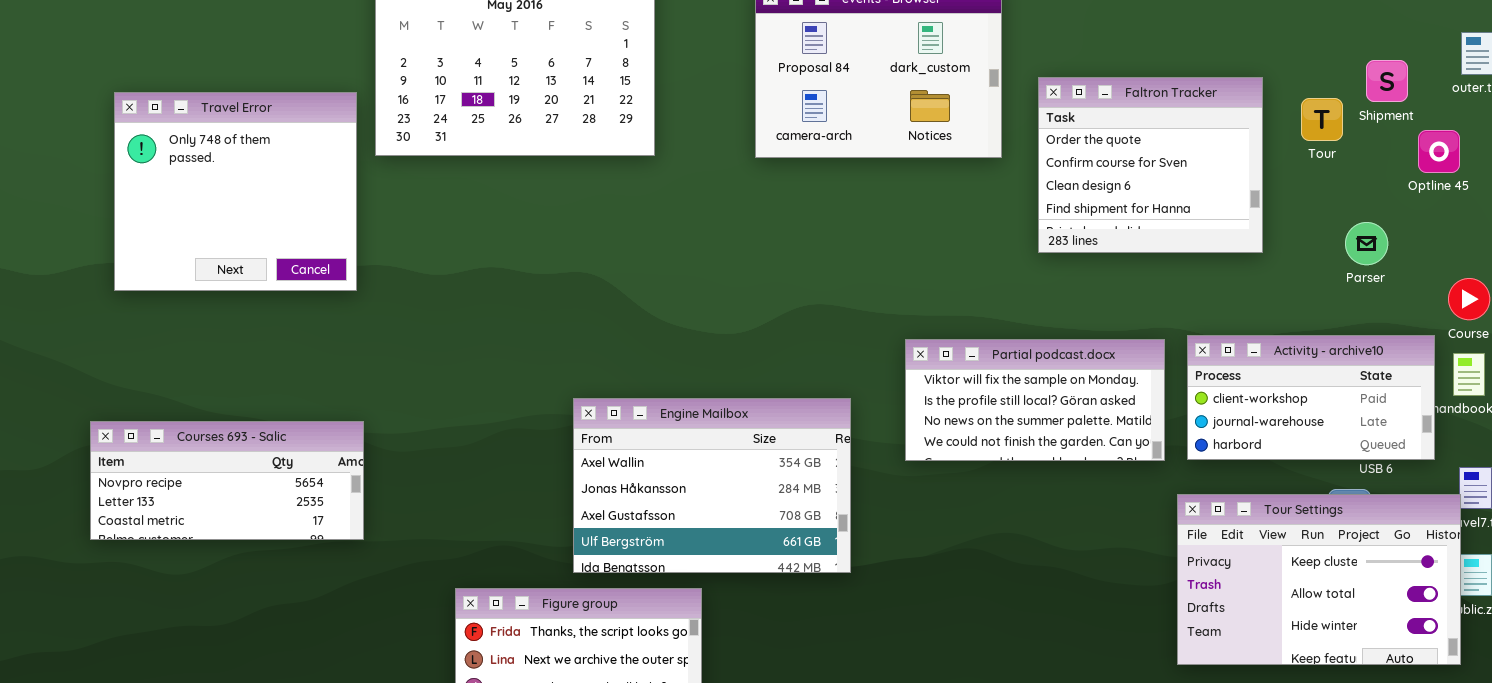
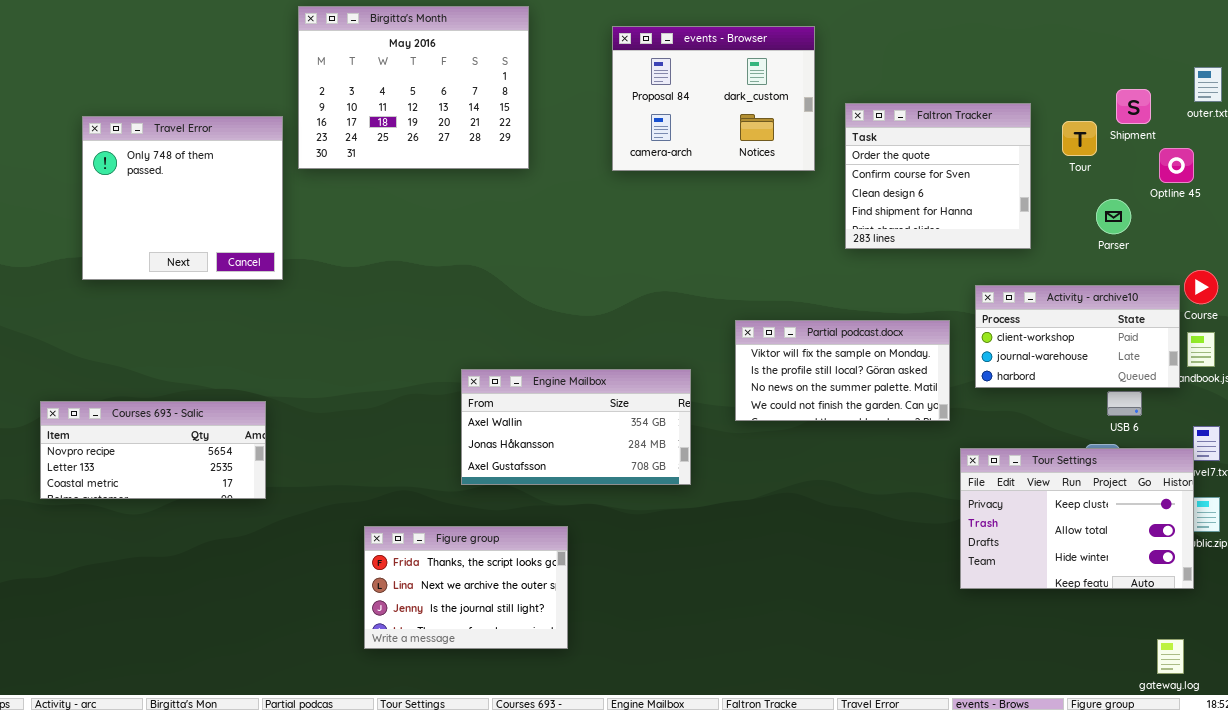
Parser: [1345,222,1388,265] -> [1096,199,1131,234], moved
Activity - archive10: [1187,335,1435,460] -> [975,285,1180,388], moved
Engine Mailbox: [573,398,851,573] -> [461,369,691,485], resized
Courses 693 - Salic: [90,421,364,540] -> [40,401,266,499], moved

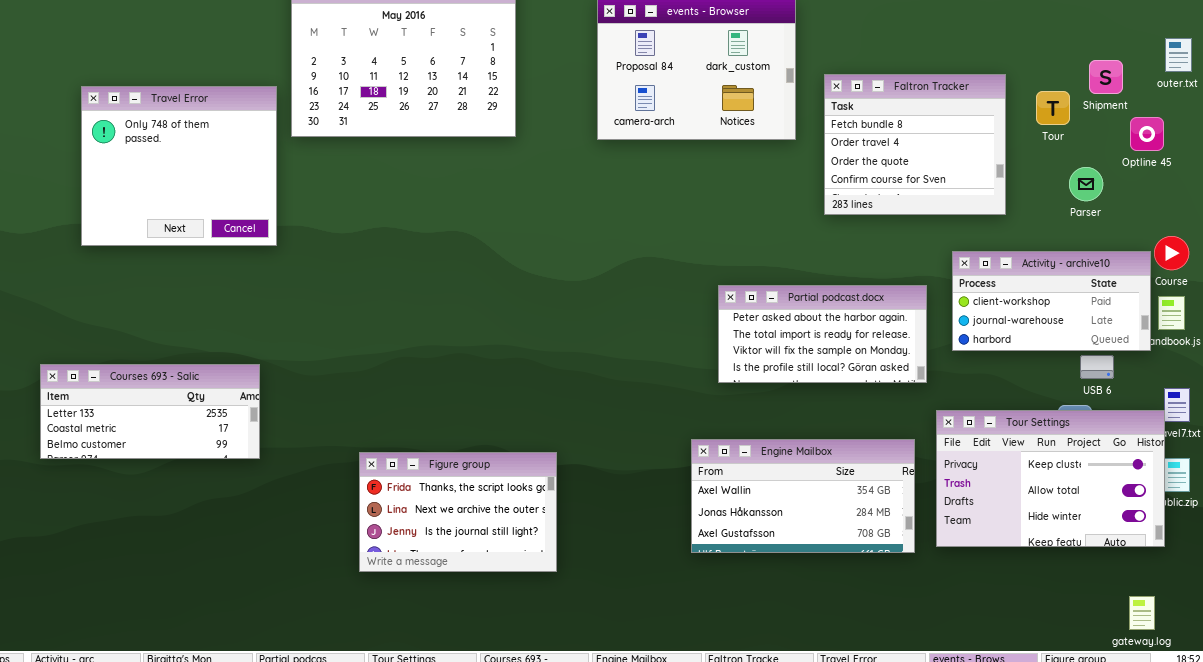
Faltron Tracker: [845,103,1031,249] -> [824,74,1006,215], scrolled up 2 rows
Partial podcast.docx: [735,320,950,421] -> [718,285,927,383], scrolled up 2 rows
Engine Mailbox: [461,369,691,485] -> [691,439,915,553], moved
Courses 693 - Salic: [40,401,266,499] -> [40,364,260,459], scrolled down 1 row
Figure group: [364,526,568,649] -> [359,452,557,572], moved

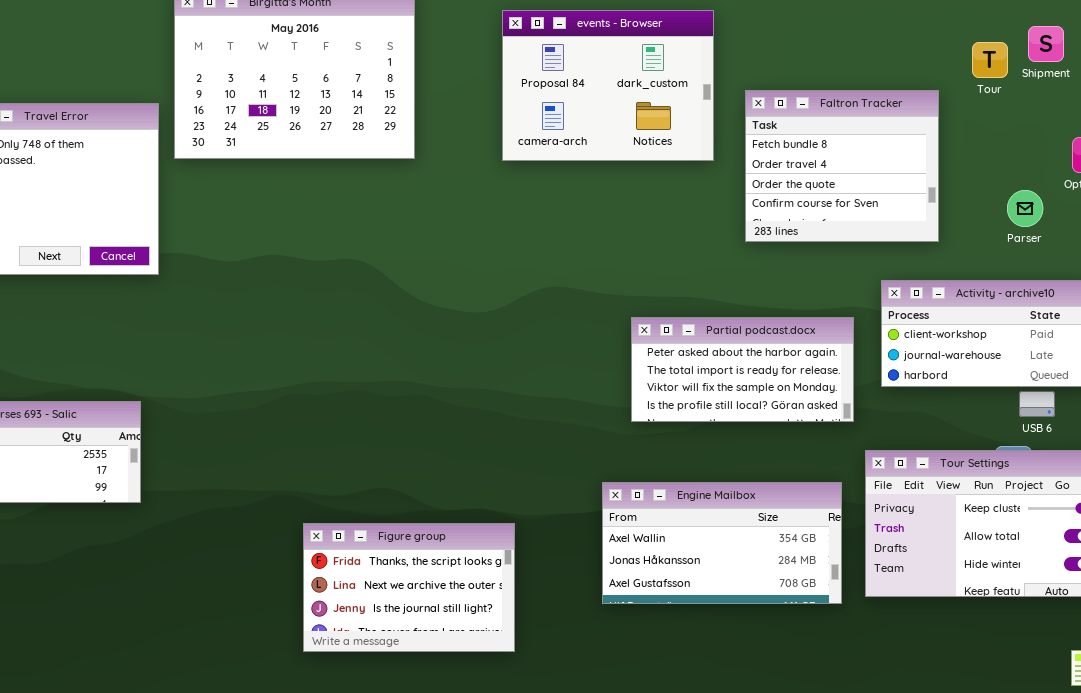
Shipment: [1089,60,1123,94] -> [1028,26,1064,62], moved
Tour: [1036,91,1070,125] -> [972,42,1008,78], moved
Figure group: [359,452,557,572] -> [303,523,515,652], moved

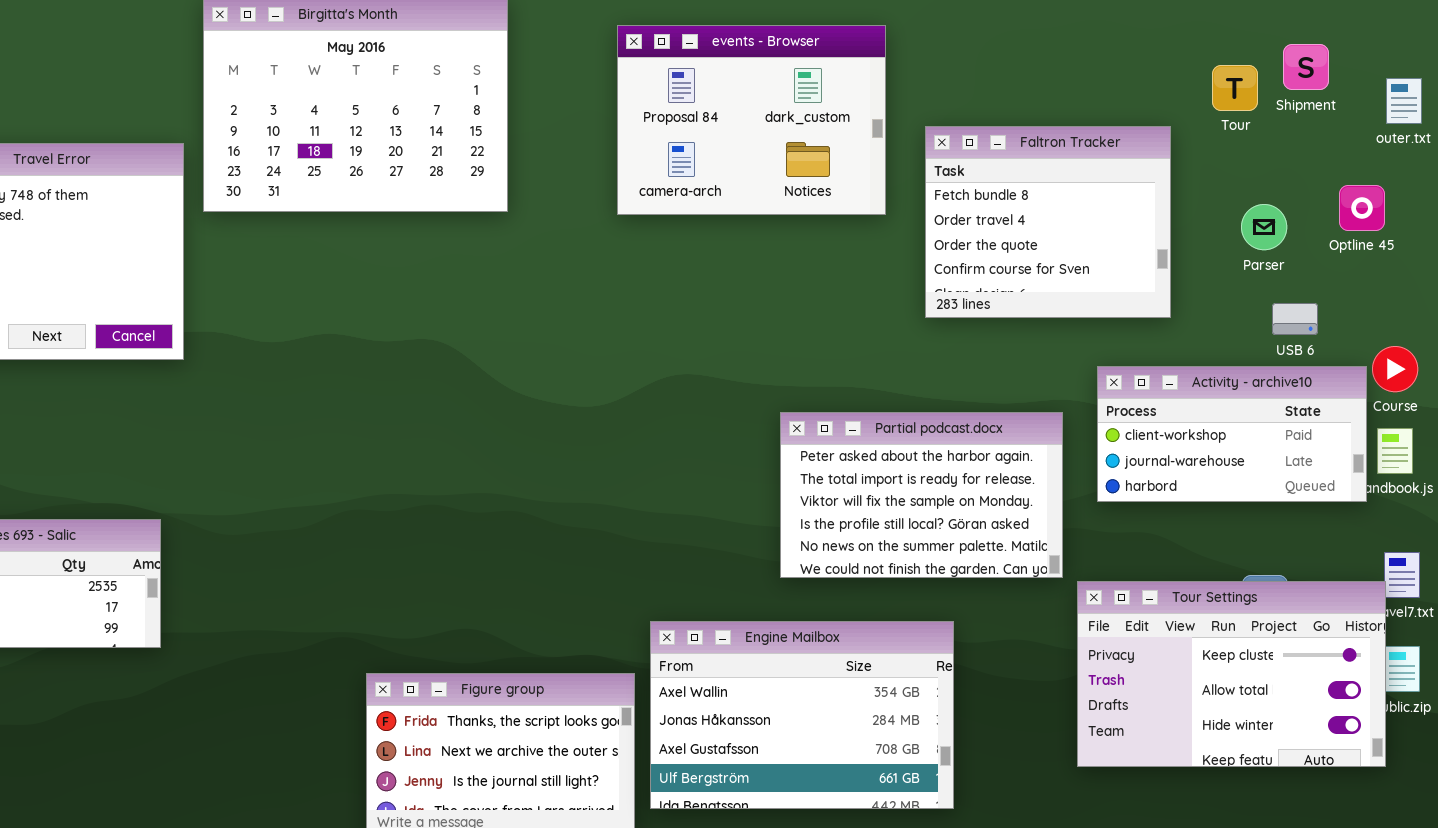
Parser: [1007,190,1043,227] -> [1241,204,1287,250], moved
Partial podcast.docx: [631,317,854,422] -> [780,412,1063,578], resized
USB 6: [1019,391,1055,417] -> [1272,303,1318,335], moved
Engine Mailbox: [602,482,842,604] -> [650,621,954,809], moved, resized

